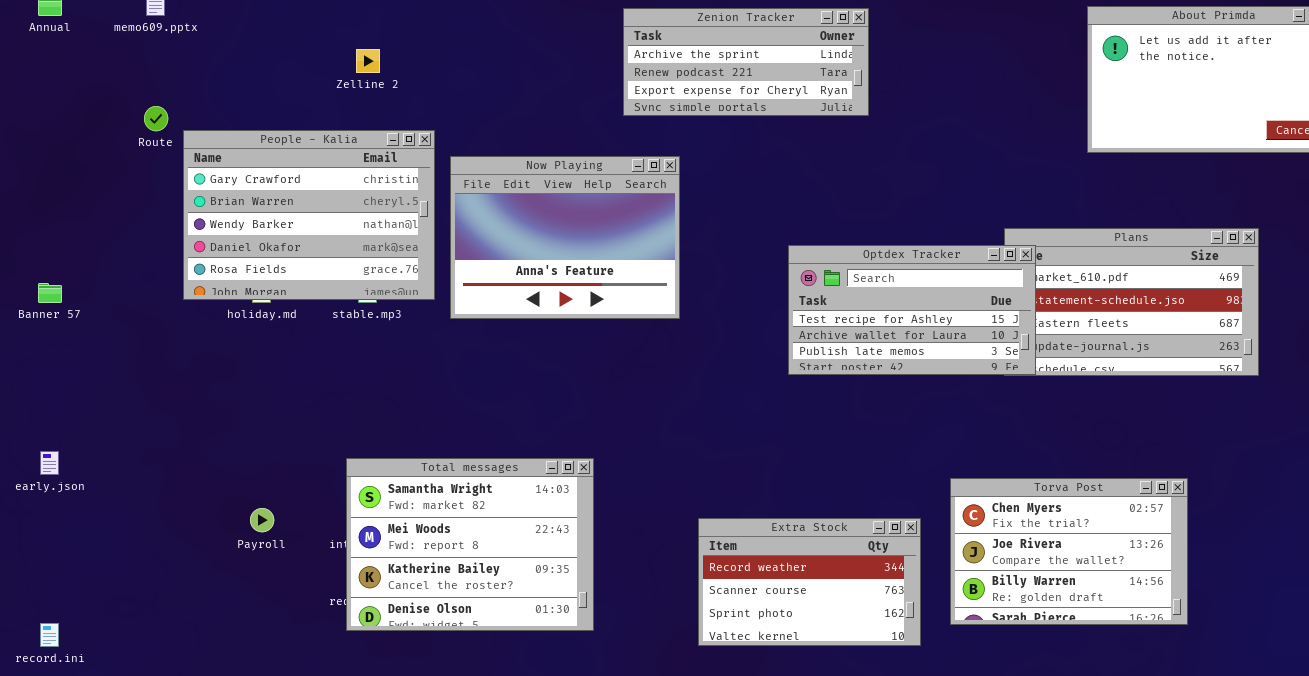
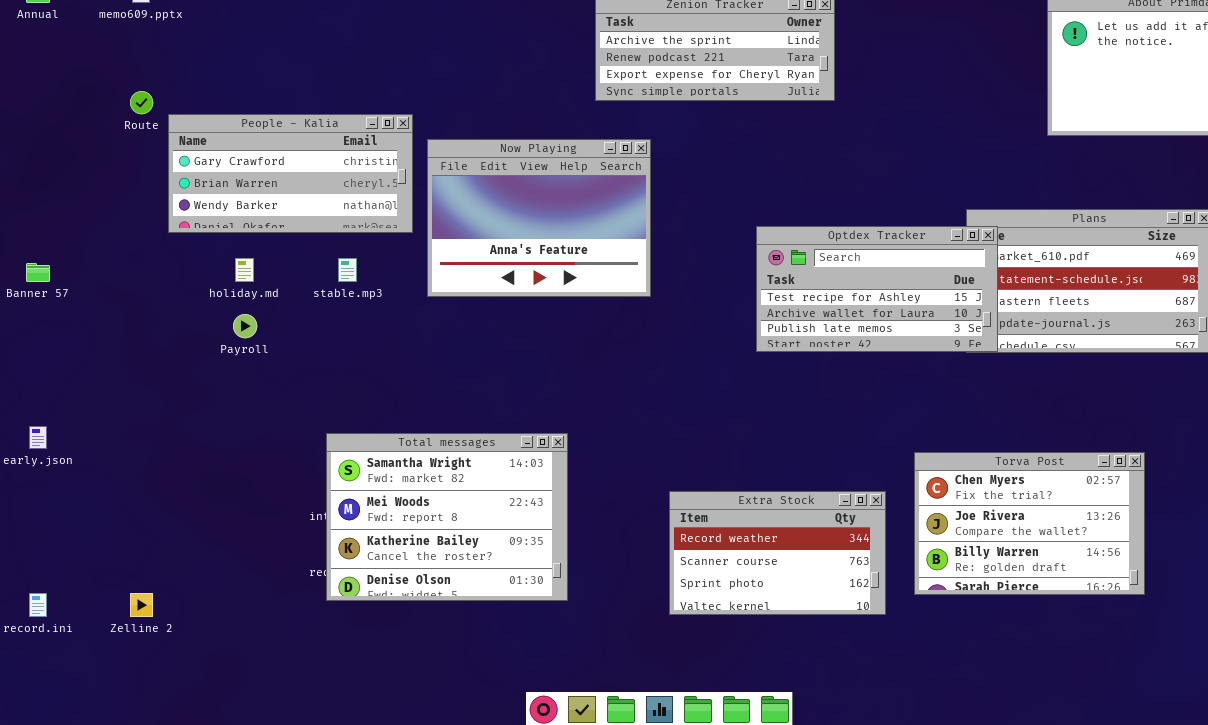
Zelline 2: [356,49,380,73] -> [130,593,153,617], moved
People - Kalia: [183,130,435,300] -> [168,114,413,233], resized
Payroll: [250,508,274,532] -> [233,314,257,338], moved

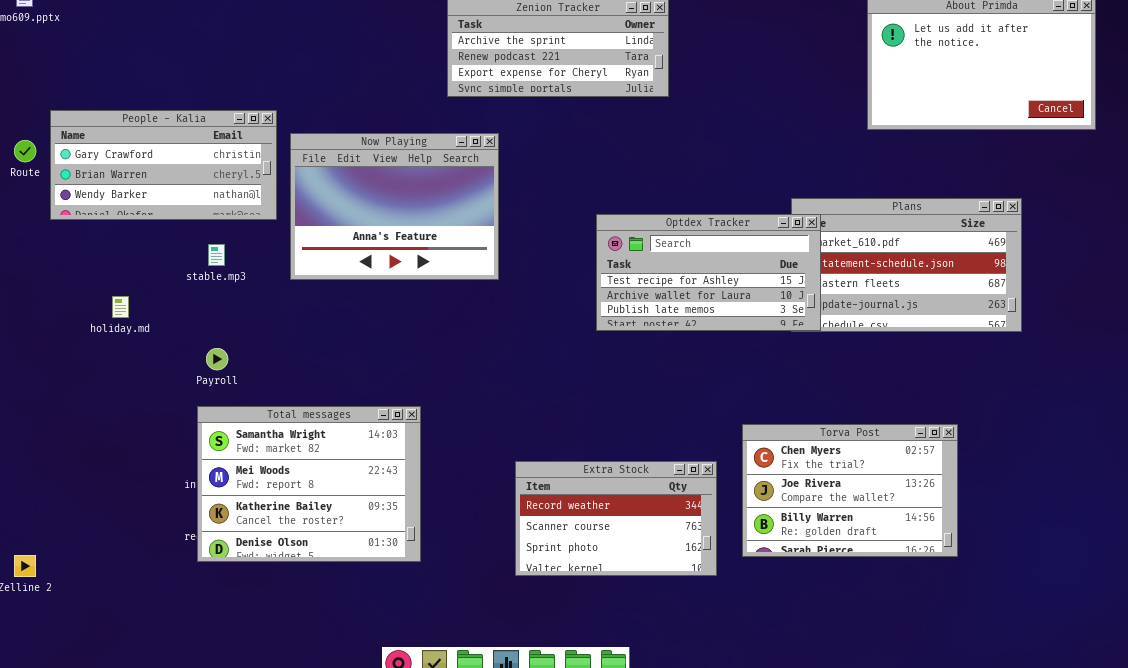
Route: [130,91,153,114] -> [14,140,36,162], moved
holiday.md: [235,258,254,282] -> [112,296,129,318], moved
Payroll: [233,314,257,338] -> [206,348,228,370], moved

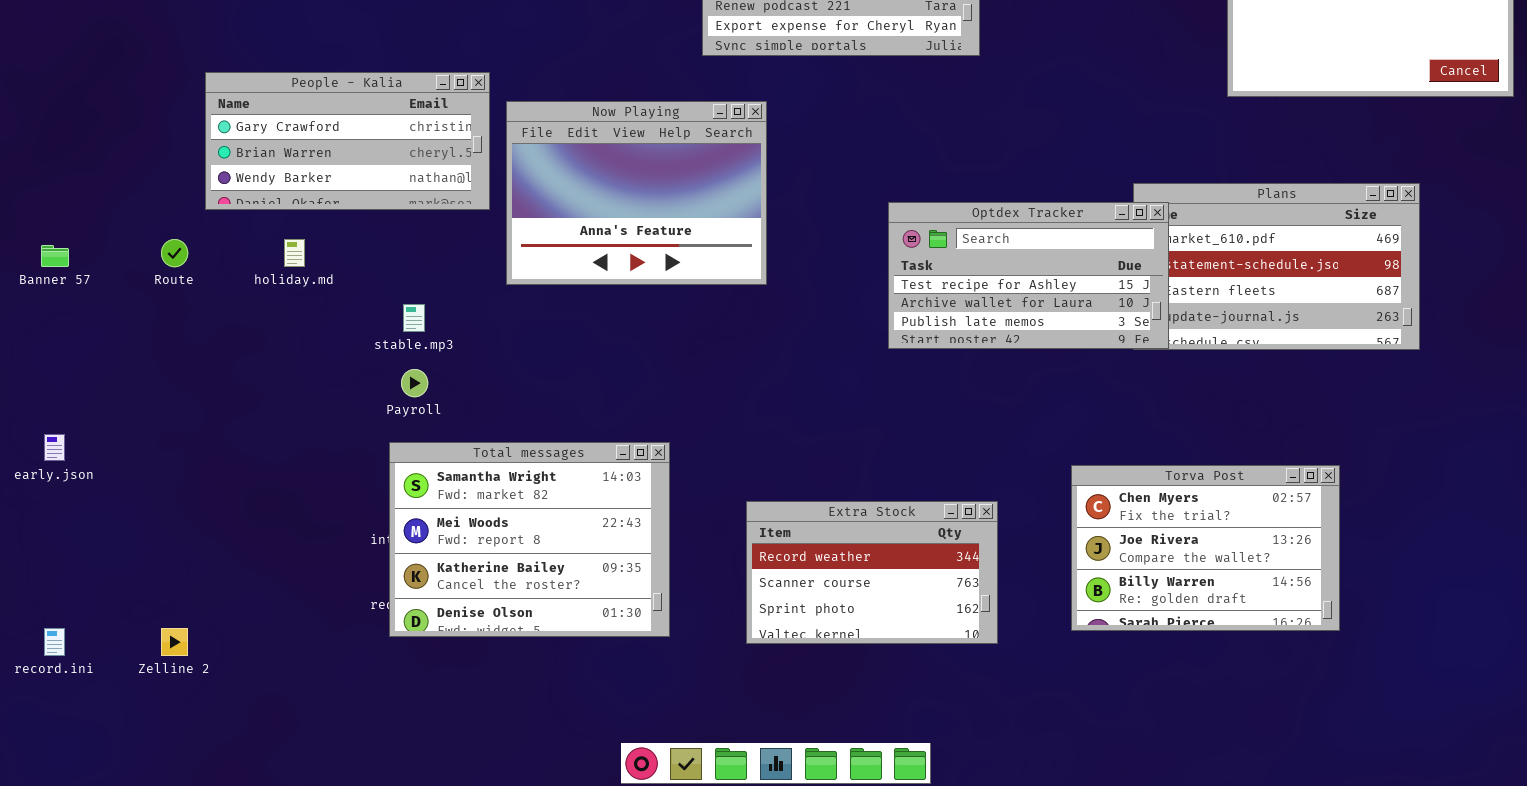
Route: [14,140,36,162] -> [161,239,188,267], moved
stable.mp3: [208,244,225,266] -> [403,304,425,332], moved
holiday.md: [112,296,129,318] -> [284,239,305,267], moved
Extra Stock: [515,461,717,576] -> [746,501,998,644], moved

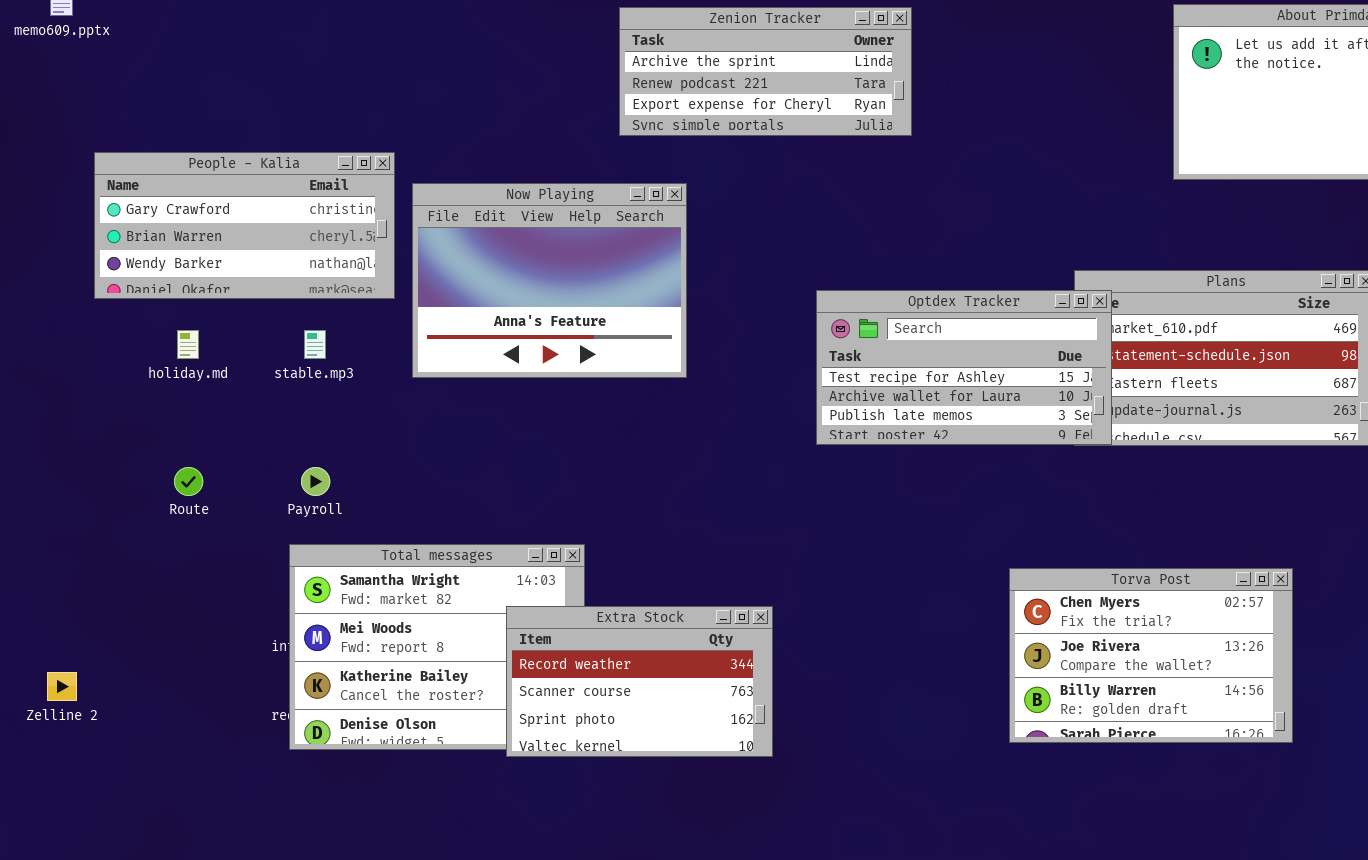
Route: [161,239,188,267] -> [174,467,203,496], moved
stable.mp3: [403,304,425,332] -> [304,330,326,359], moved
Extra Stock: [746,501,998,644] -> [506,606,773,757], moved
Zelline 2: [161,628,188,656] -> [47,672,77,701], moved

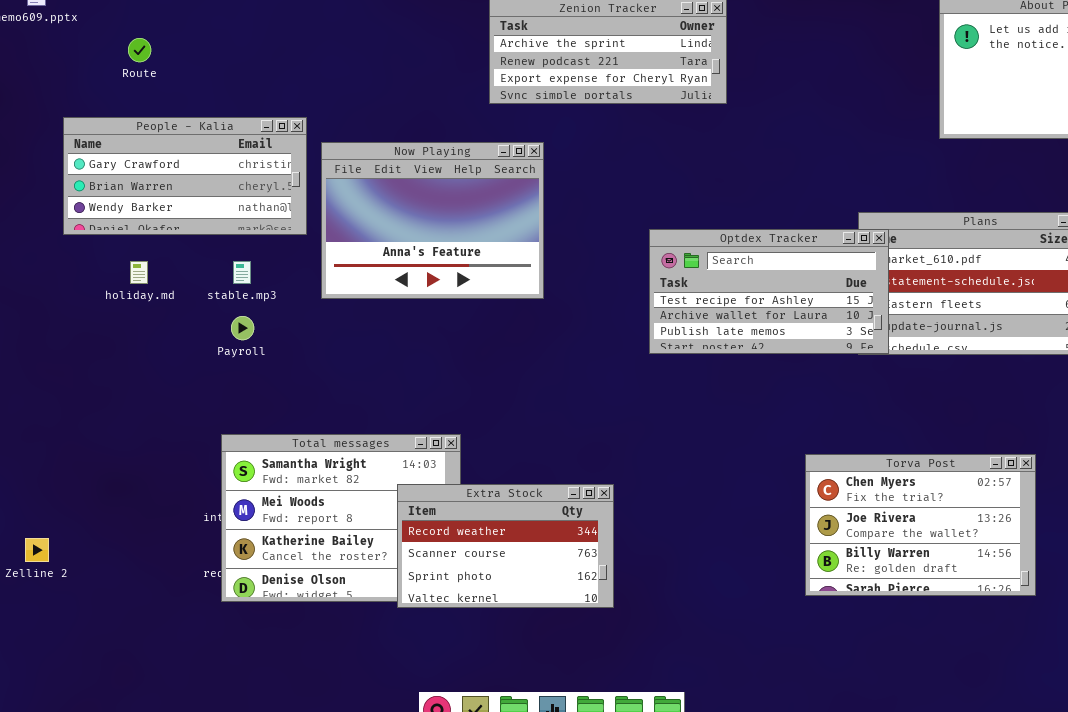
Route: [174,467,203,496] -> [128,38,151,62], moved
Payroll: [301,467,330,496] -> [231,316,254,340], moved

